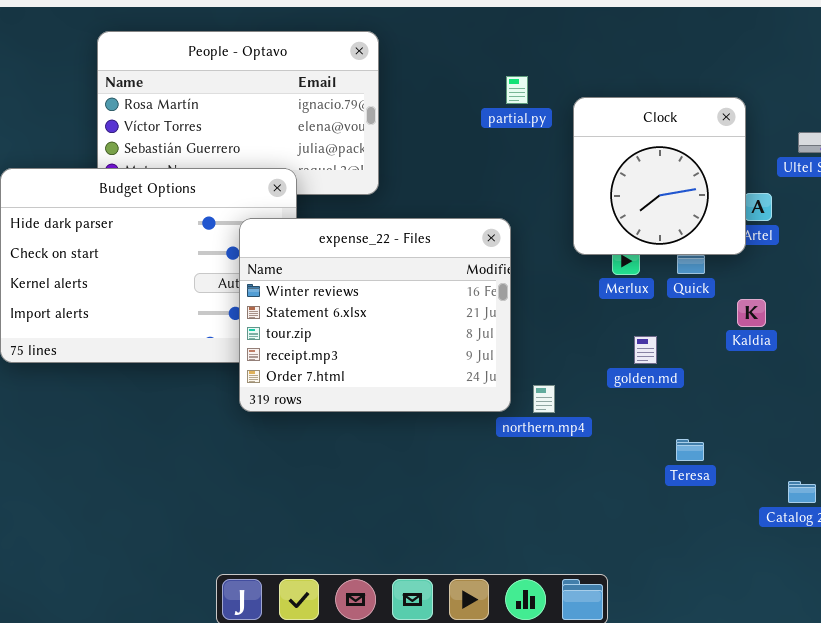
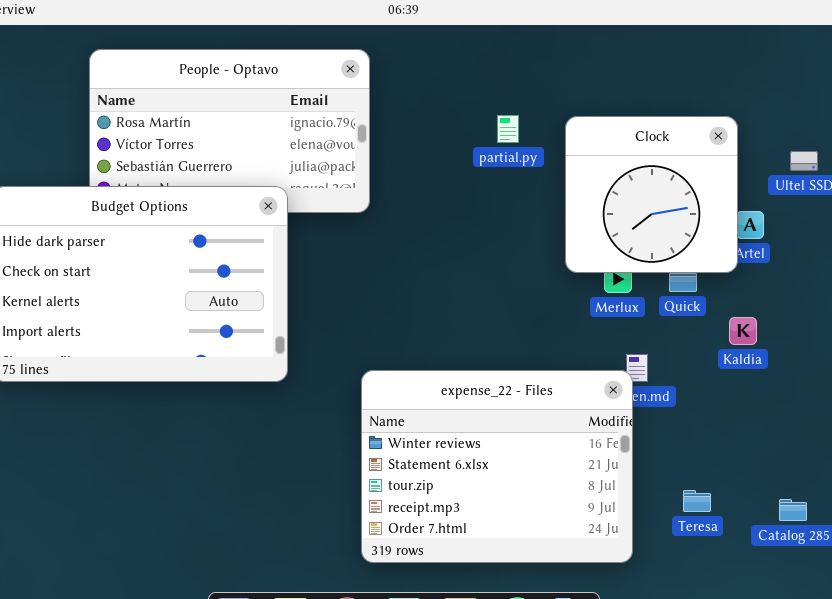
partial.py: [506,76,528,104] -> [497,115,519,143], moved
expense_22 - Files: [239,218,511,412] -> [361,370,633,563], moved
Teresa: [676,439,704,461] -> [683,490,711,512], moved

